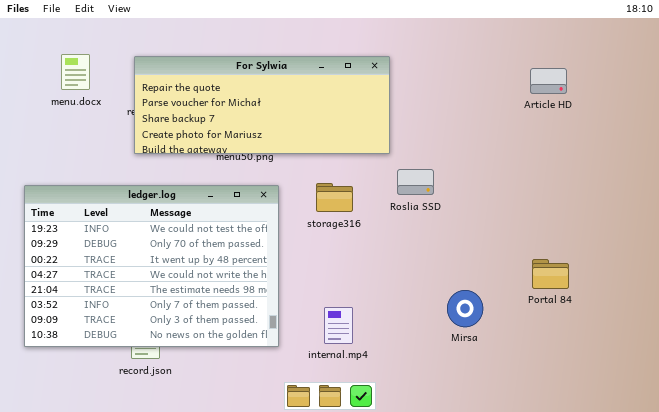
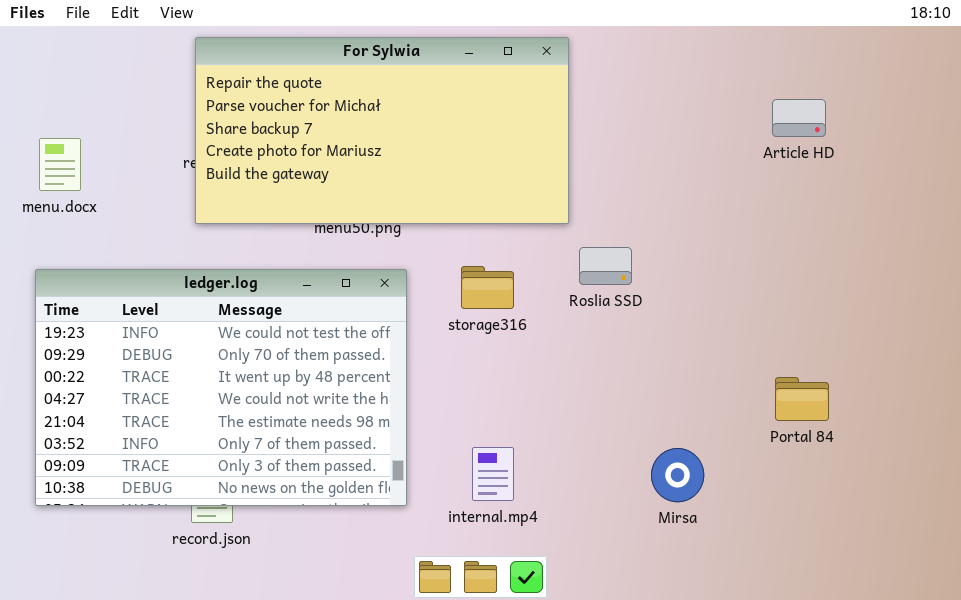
menu.docx: [61,54,90,90] -> [39,138,81,191], moved
For Sylwia: [134,56,390,154] -> [195,37,569,224], resized
Mirsa: [447,290,483,327] -> [651,448,704,502], moved

